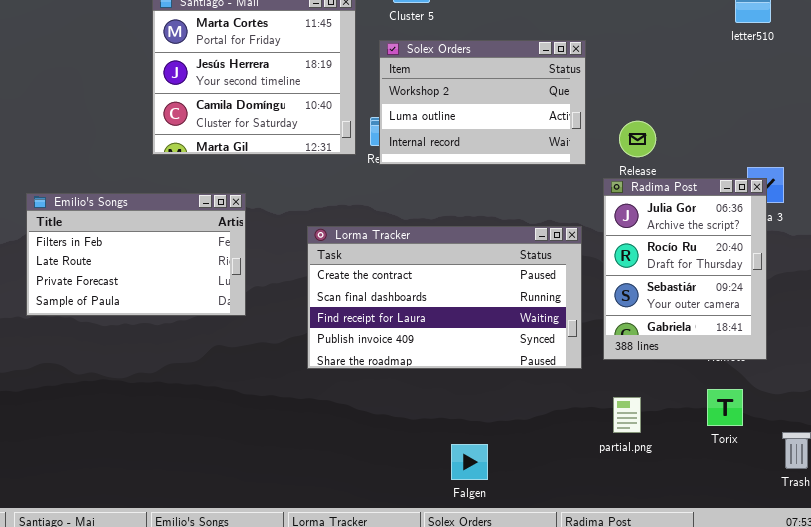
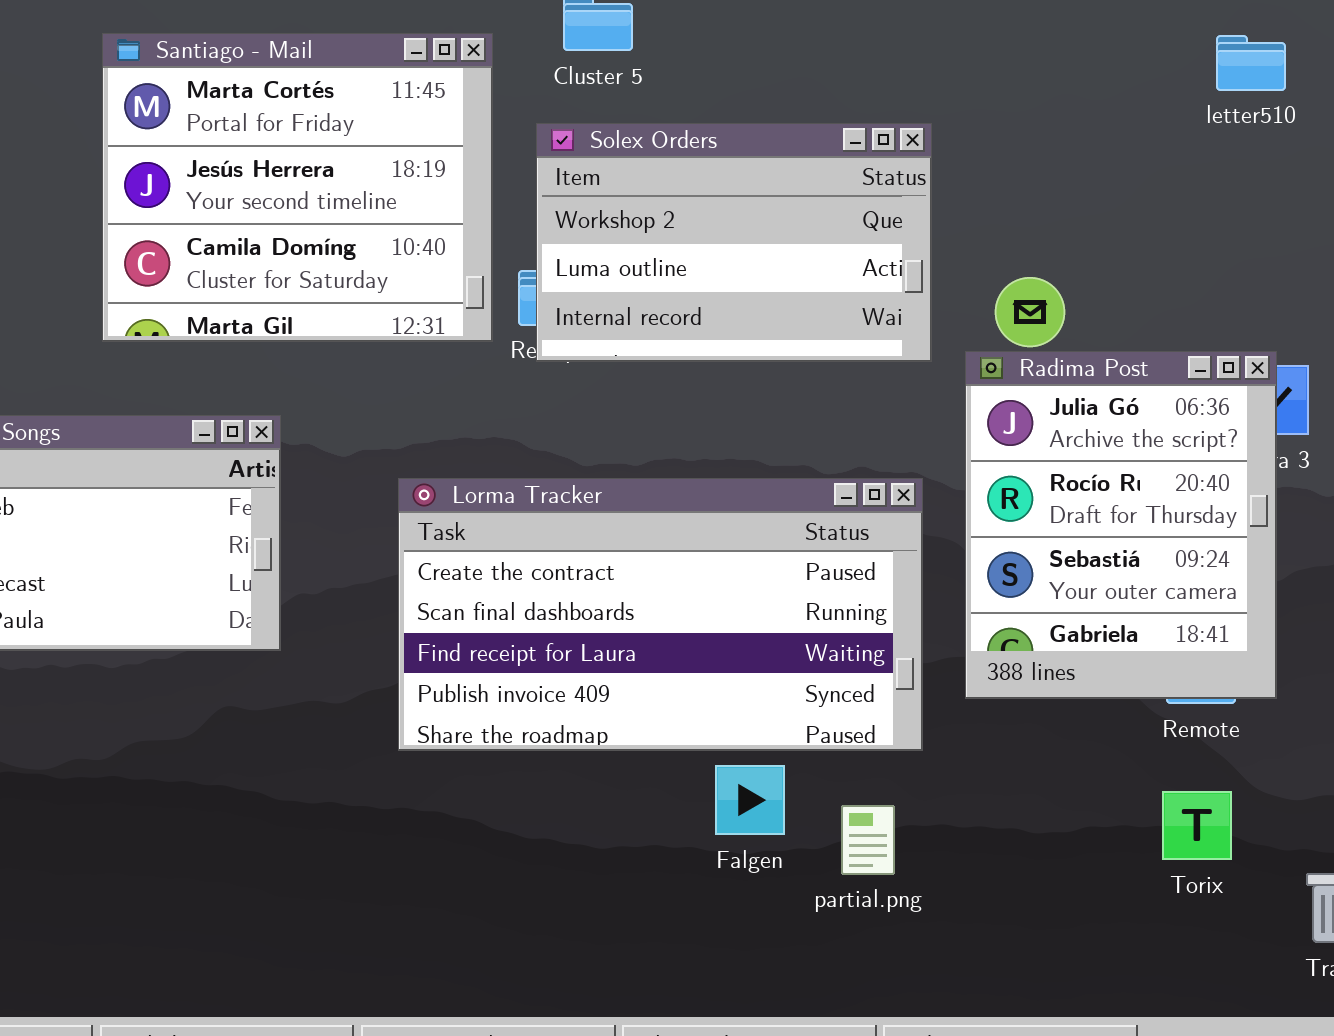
Radima Post: [603,178,767,360] -> [965,351,1277,699], moved
partial.png: [613,397,641,433] -> [841,805,895,875], moved
Falgen: [451,444,488,480] -> [715,765,785,835], moved

